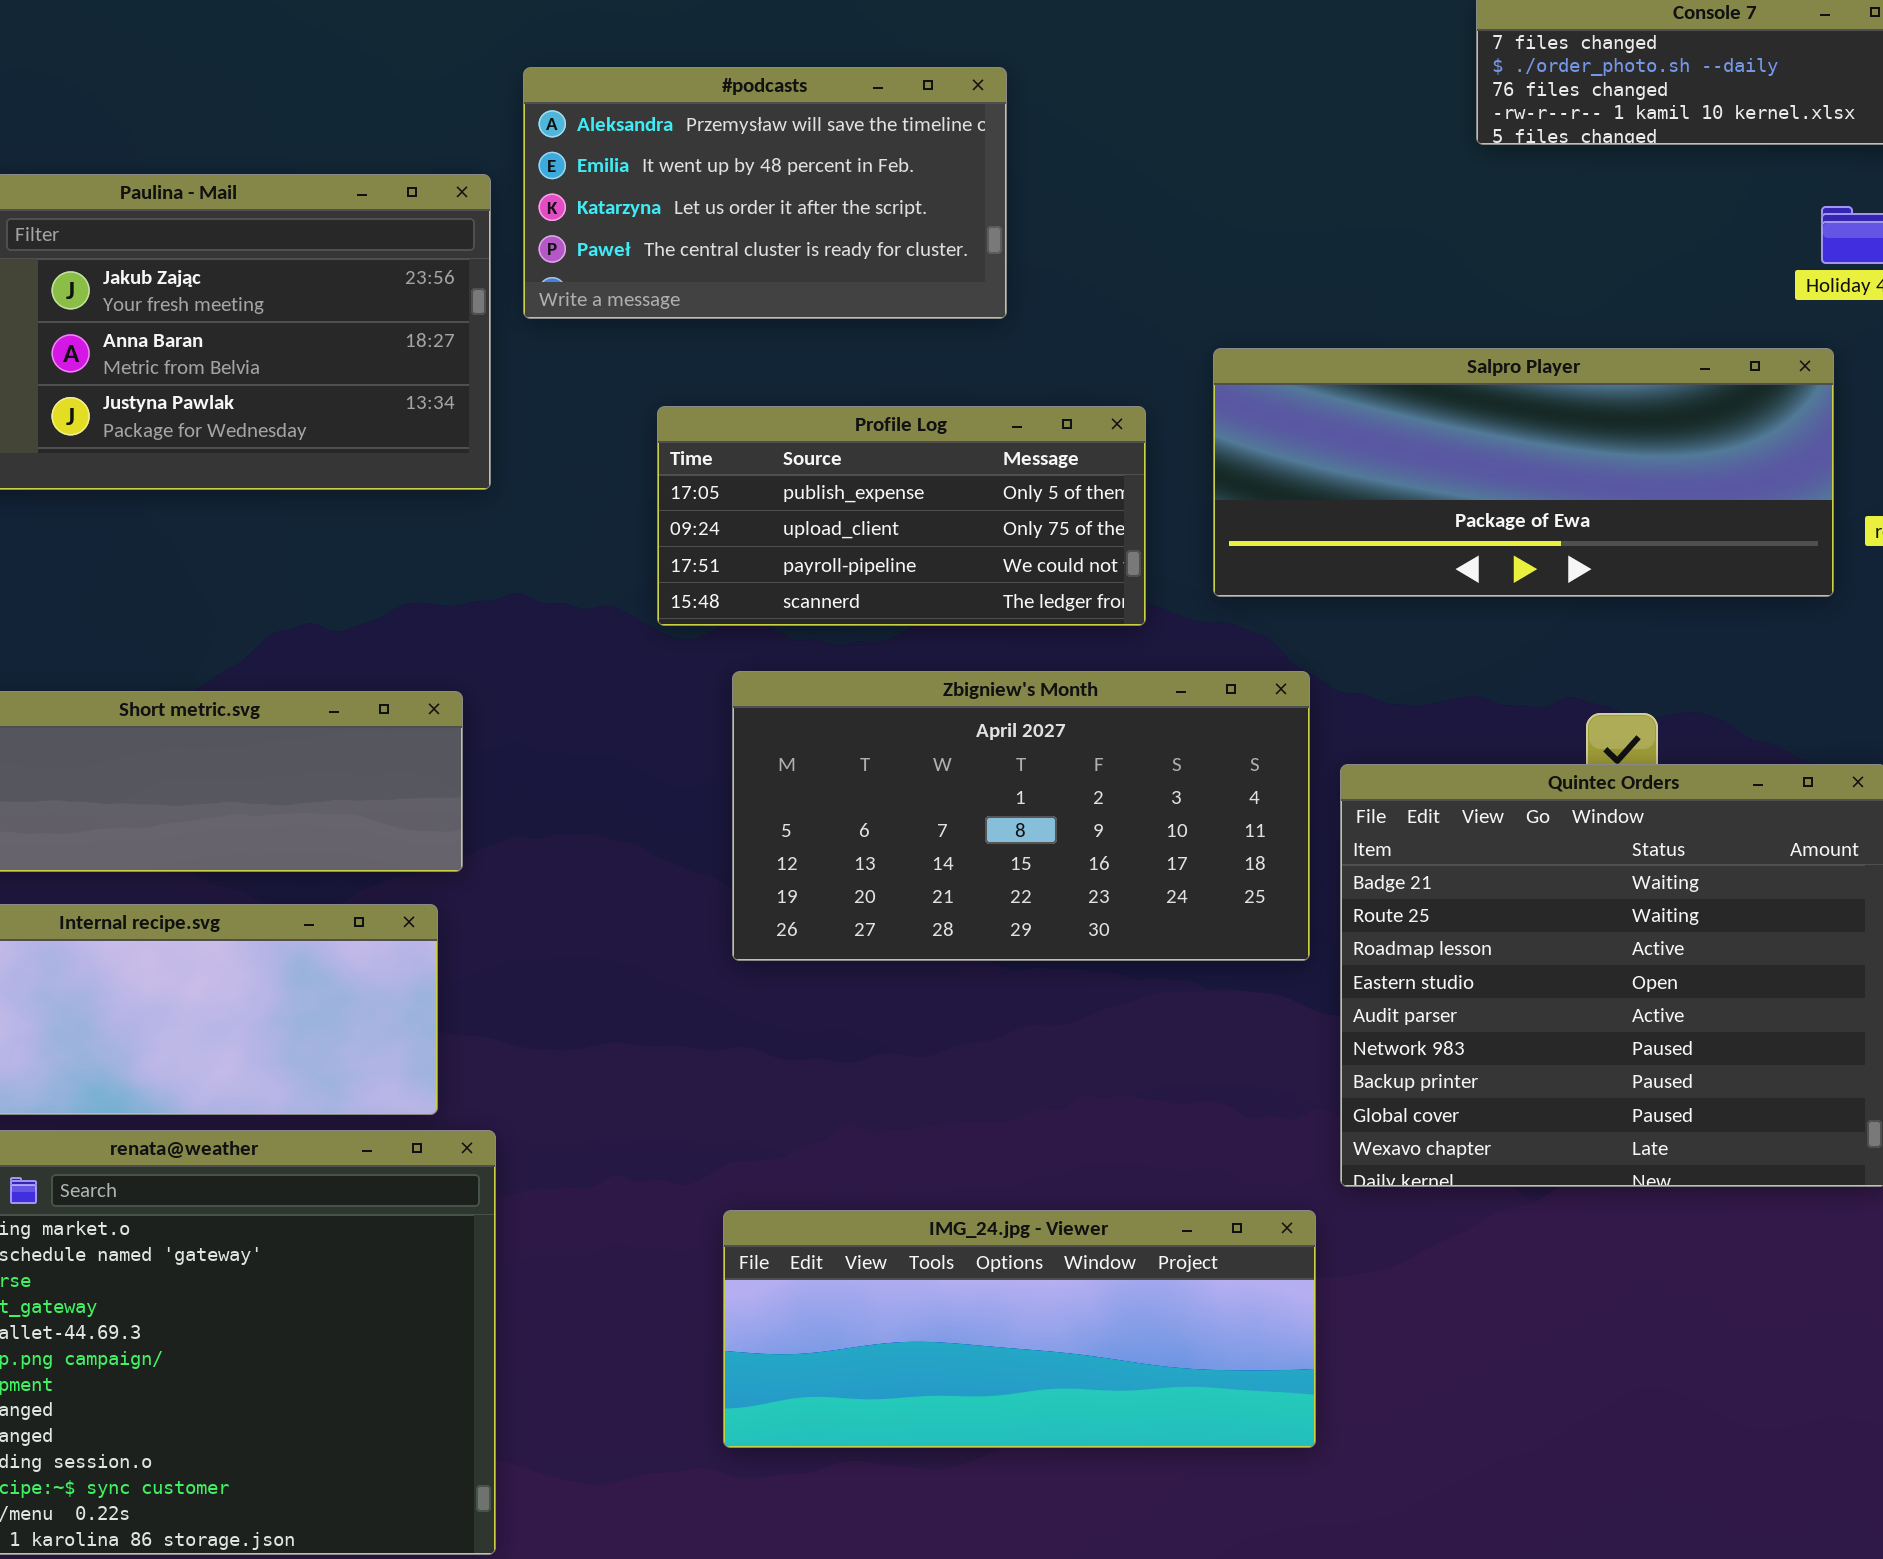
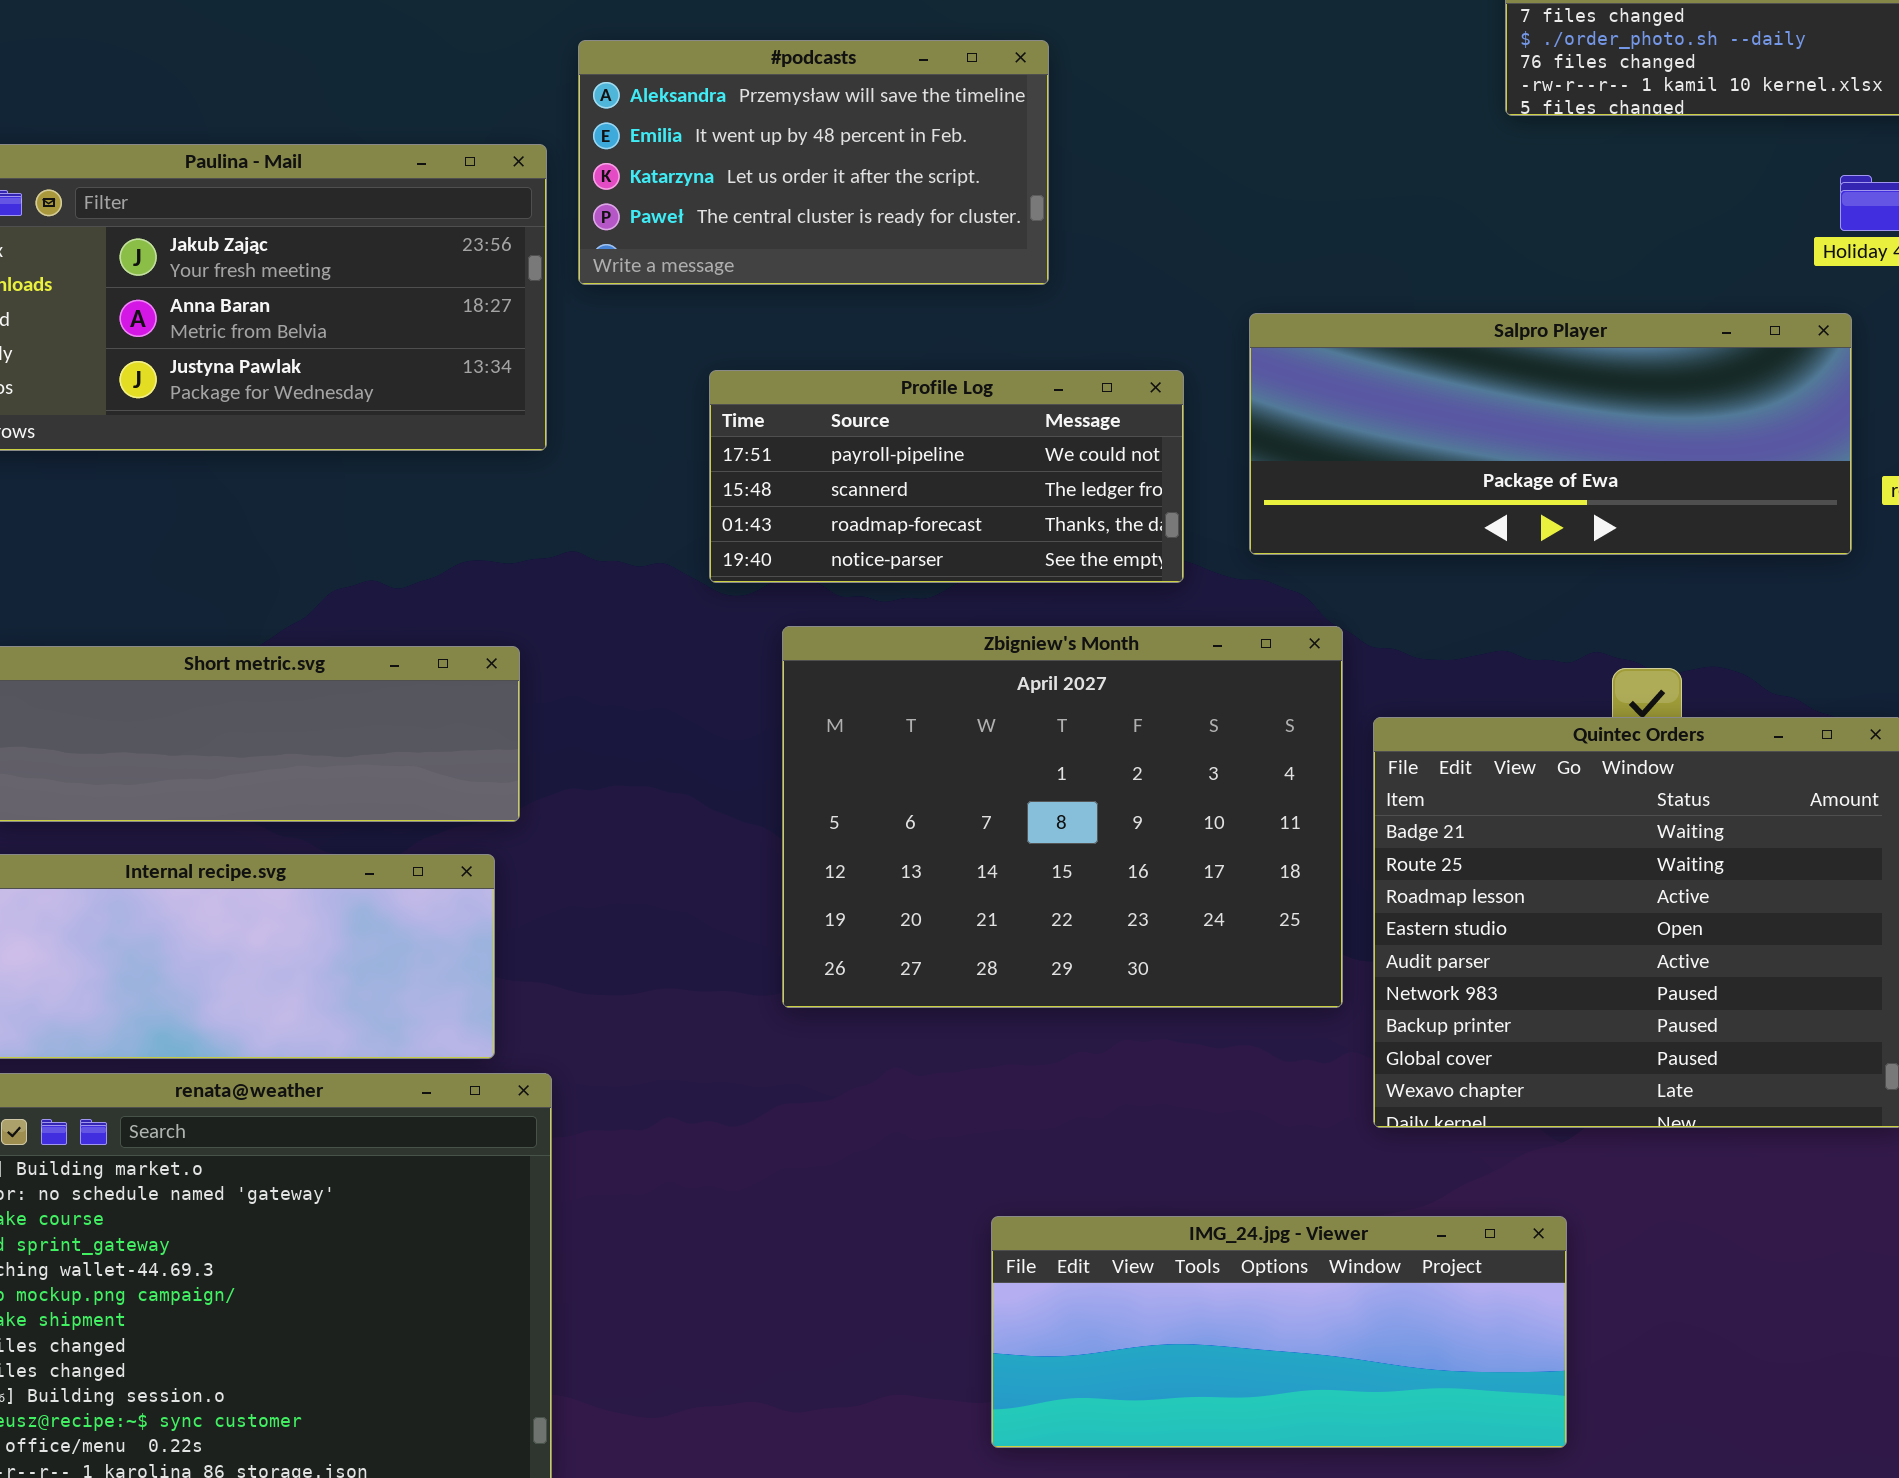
Profile Log: [657,406,1146,626] -> [709,370,1184,583], scrolled down 2 rows
Zbigniew's Month: [732,671,1310,961] -> [782,626,1343,1008], resized
IMG_24.jpg - Viewer: [723,1210,1316,1448] -> [991,1216,1567,1448], moved

